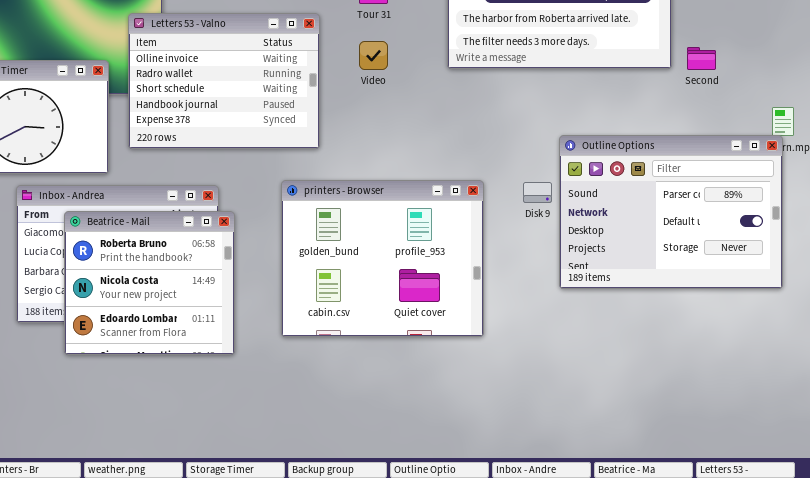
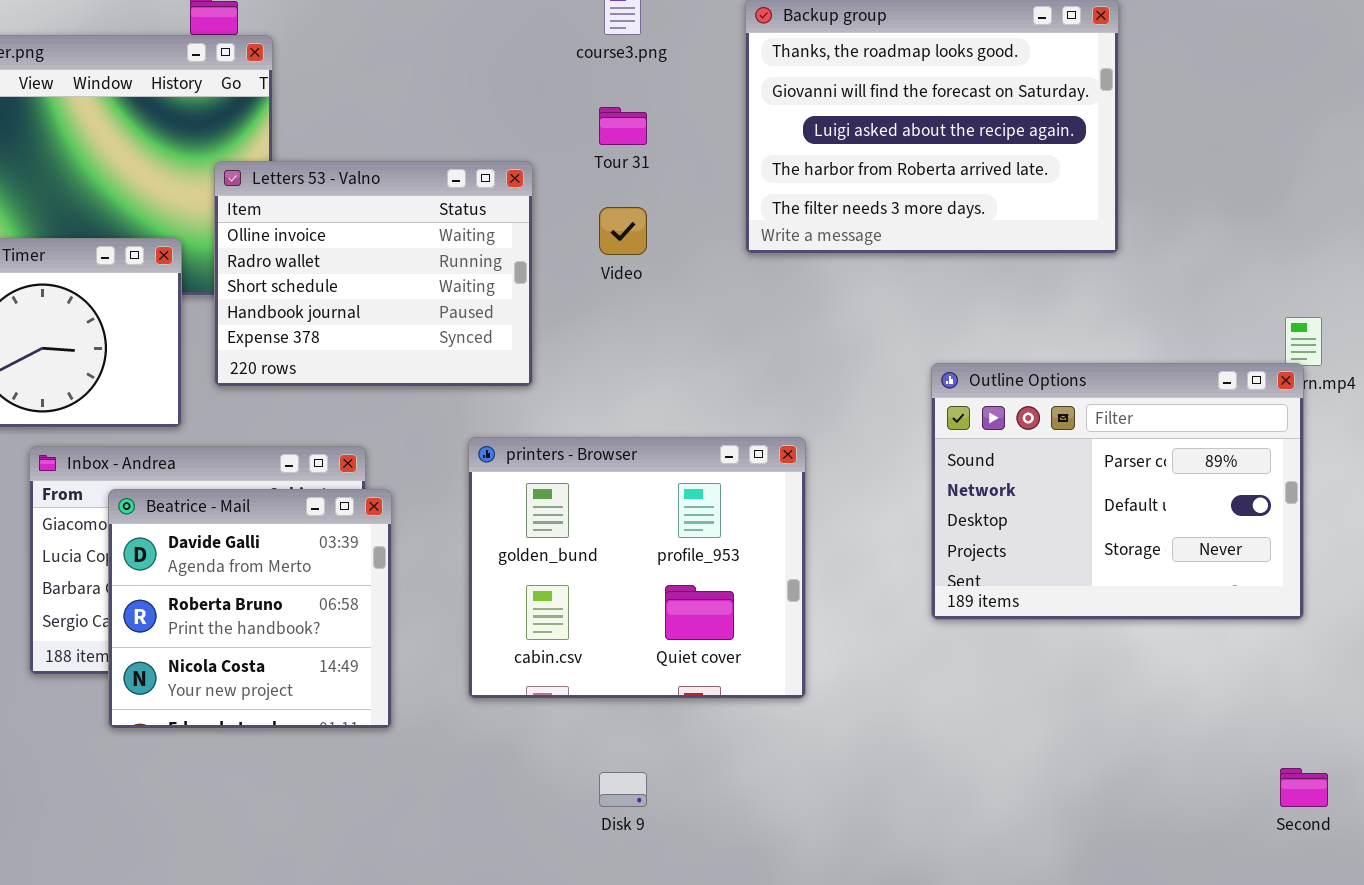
Second: [687,47,716,70] -> [1280,768,1328,807], moved
Disk 9: [523,182,552,203] -> [599,772,647,807], moved
Beatrice - Mail: [64,211,235,355] -> [108,489,392,729], scrolled up 1 row

